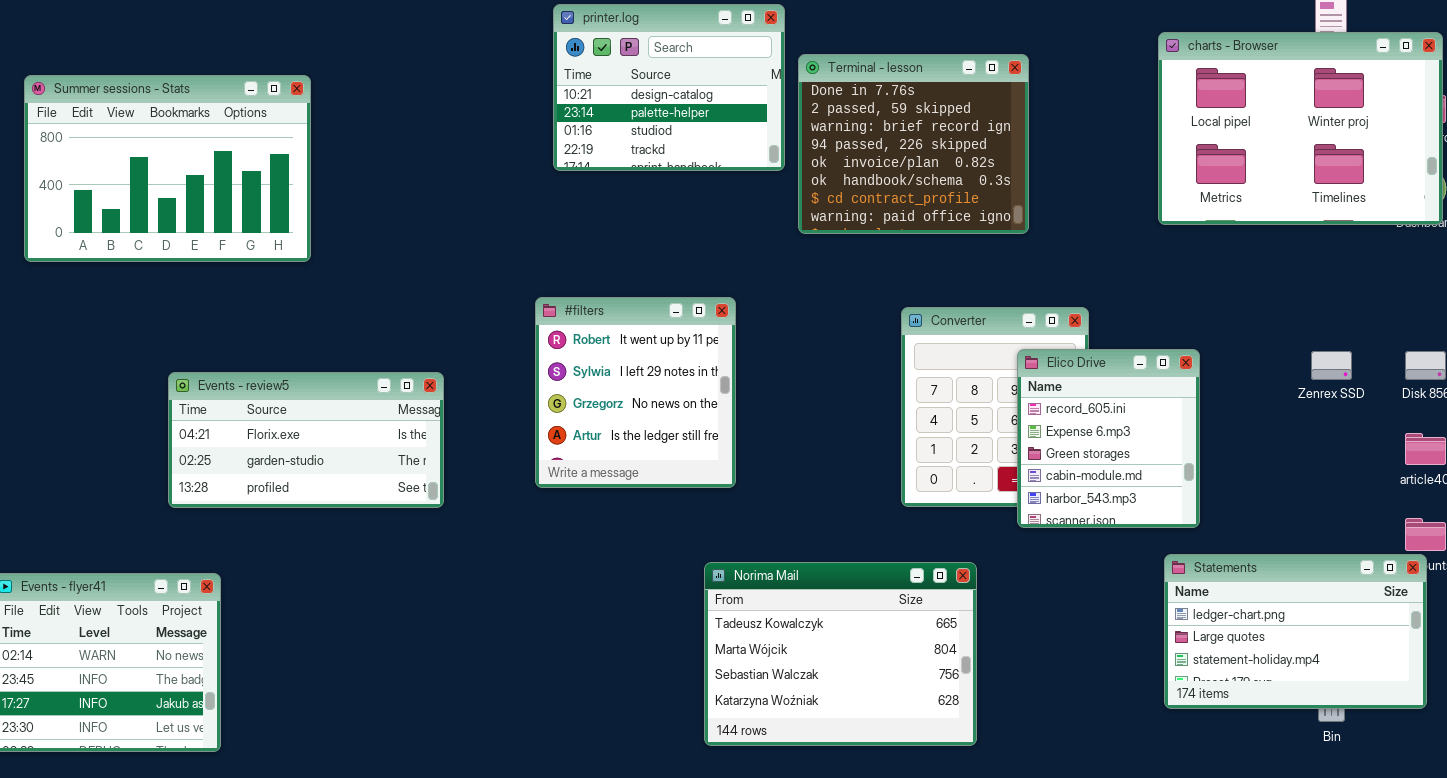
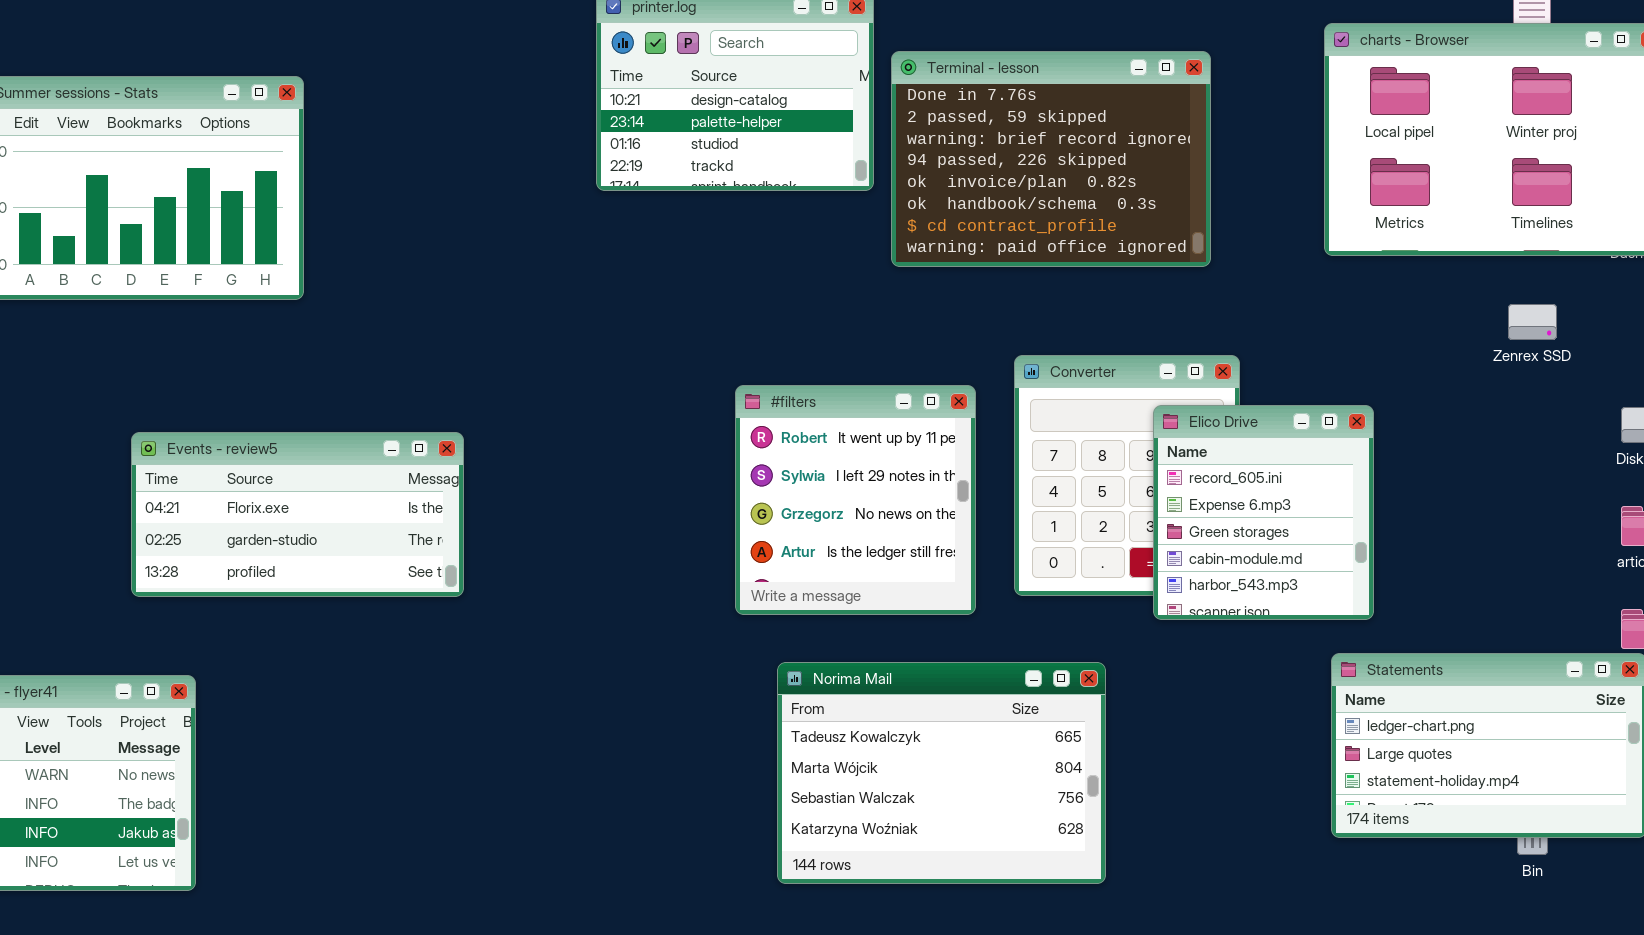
Terminal - lesson: [798,54,1029,234] -> [891,51,1211,267], resized
#filters: [535,297,736,488] -> [735,385,976,615], moved
Zenrex SSD: [1311,351,1352,380] -> [1508,304,1557,340], moved

